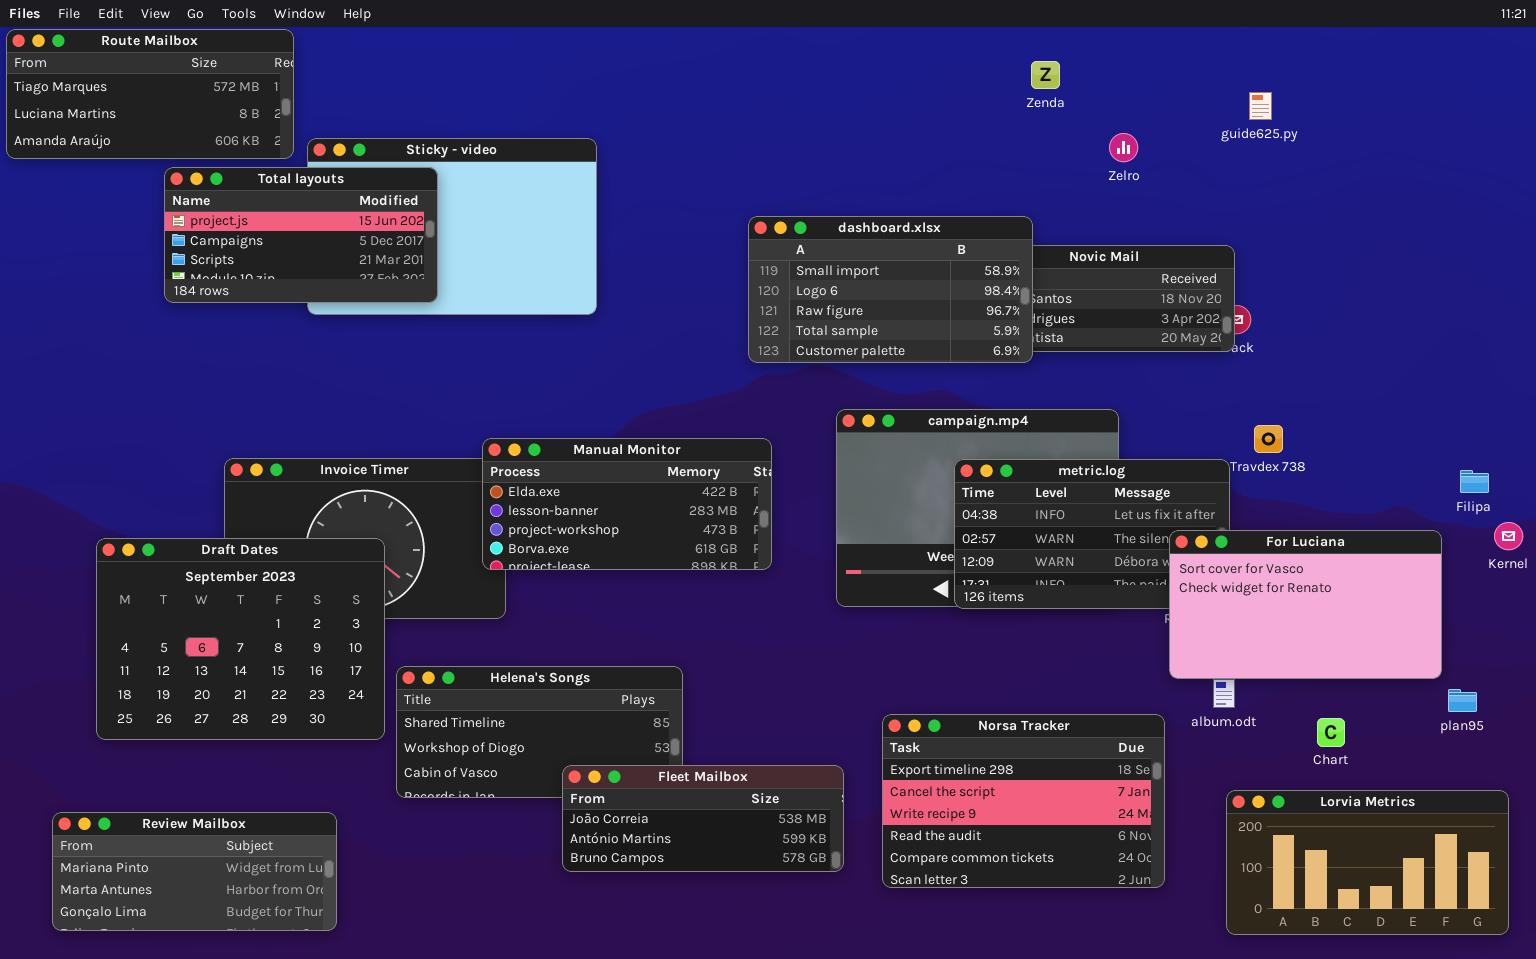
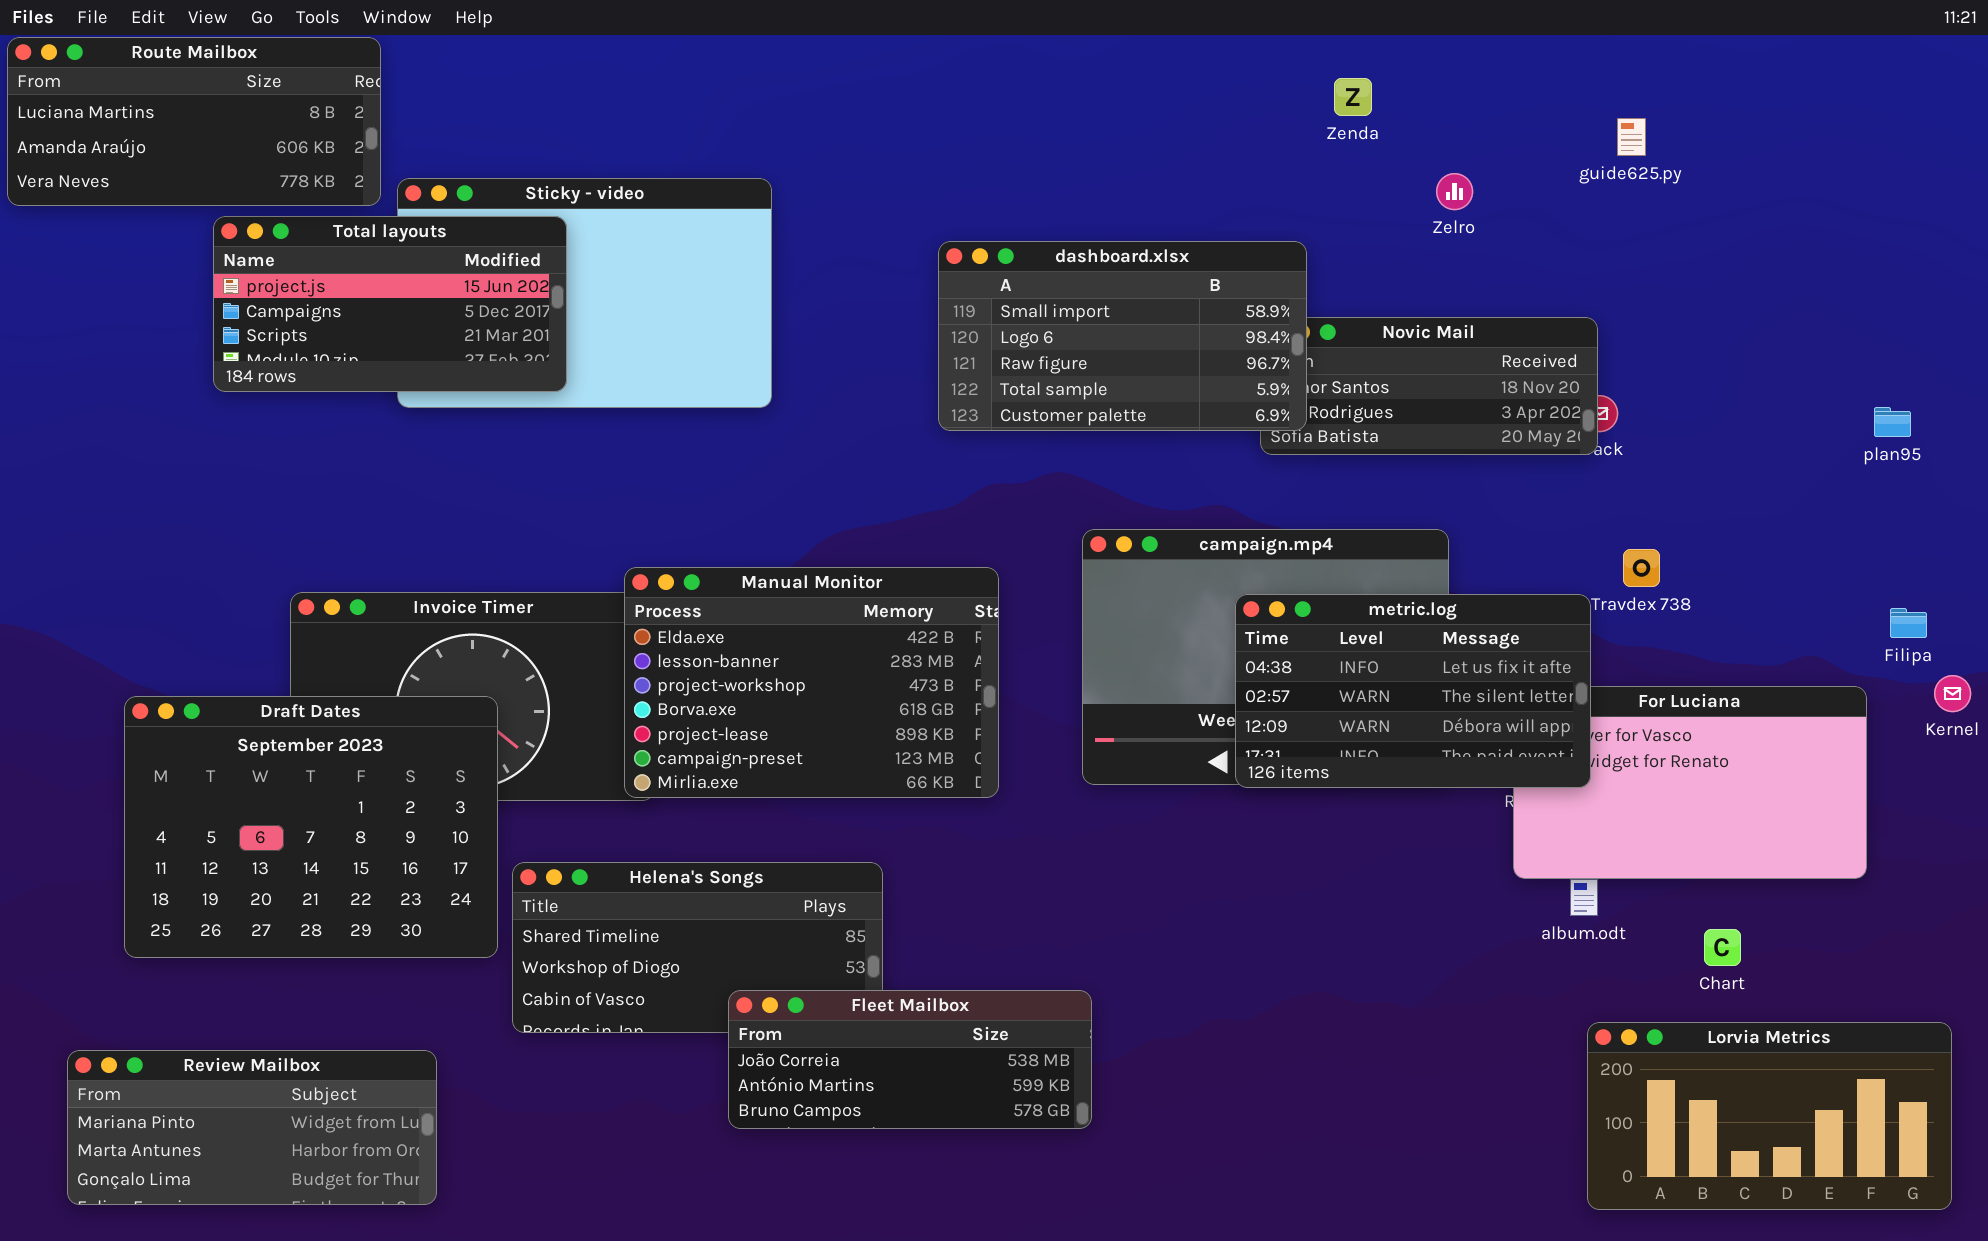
Route Mailbox: [6,29,294,159] -> [7,37,381,206], scrolled down 1 row
dashboard.xlsx: [748,216,1033,363] -> [938,241,1307,431], moved
Manual Monitor: [482,438,772,570] -> [624,567,999,798], resized
metric.log: [954,459,1230,609] -> [1235,594,1591,788], raised
plan95: [1448,689,1477,712] -> [1874,407,1911,437], moved
Norsa Tracker: [882,714,1165,888] -> none, closed

